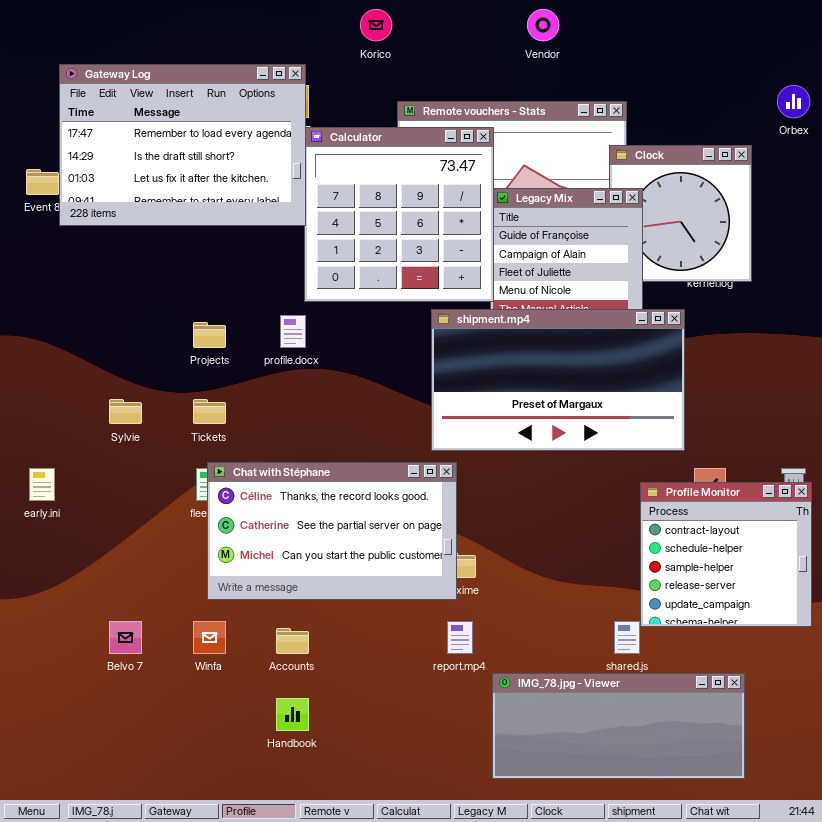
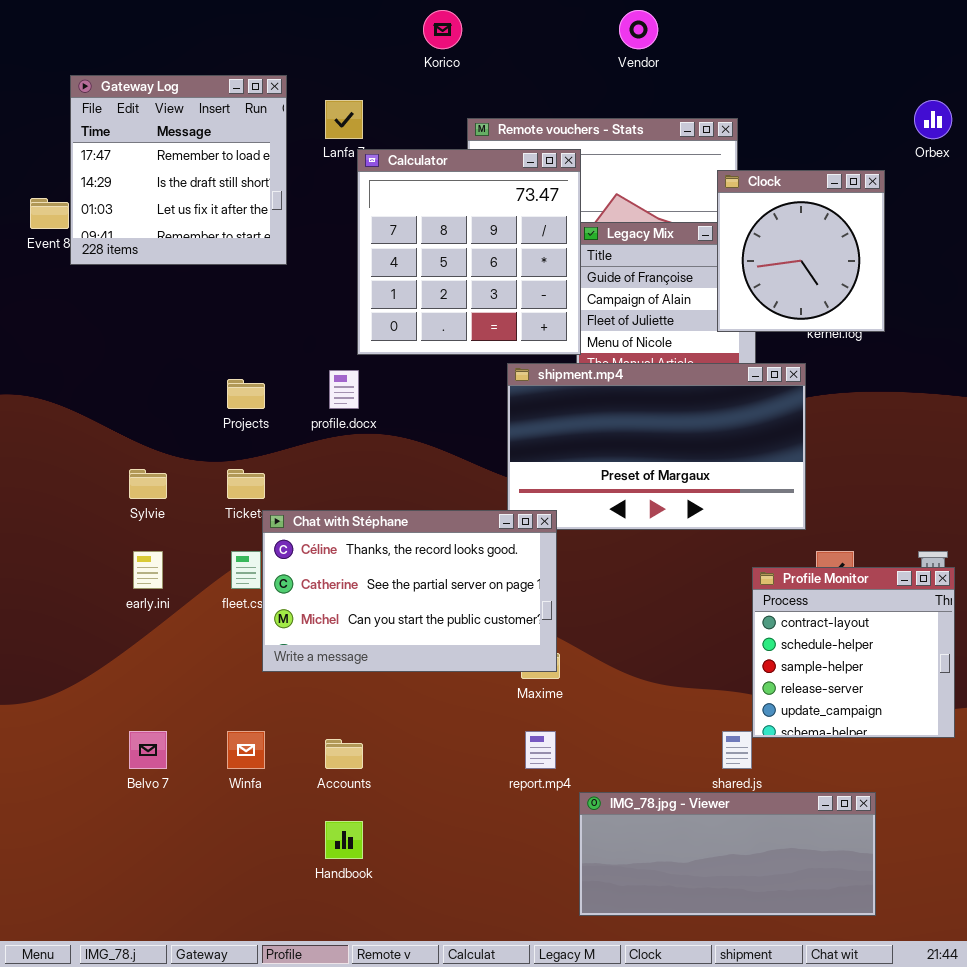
Gateway Log: [59,64,306,226] -> [70,75,287,265], resized
Clock: [609,145,752,282] -> [717,170,885,332], raised
Chat with Stéphane: [207,462,457,600] -> [262,510,557,672], moved
early.ini: [29,468,55,501] -> [133,551,163,589], moved

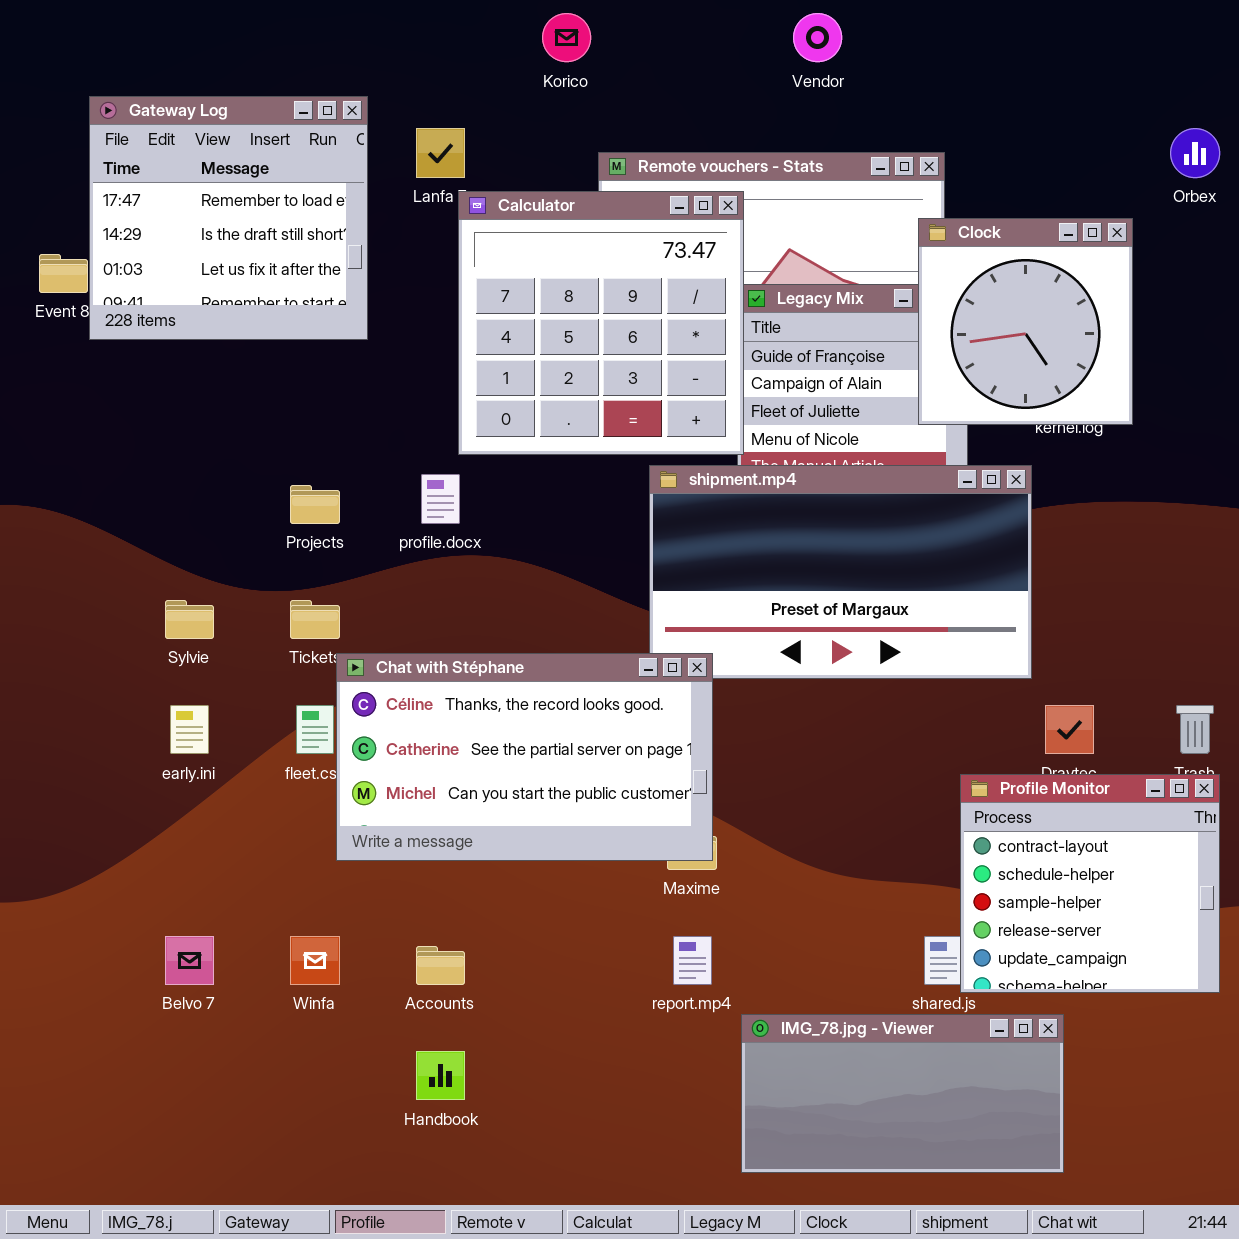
Profile Monitor: [752,567,955,738] -> [960,774,1220,993], moved
IMG_78.jpg - Viewer: [579,792,876,916] -> [741,1014,1064,1173], resized

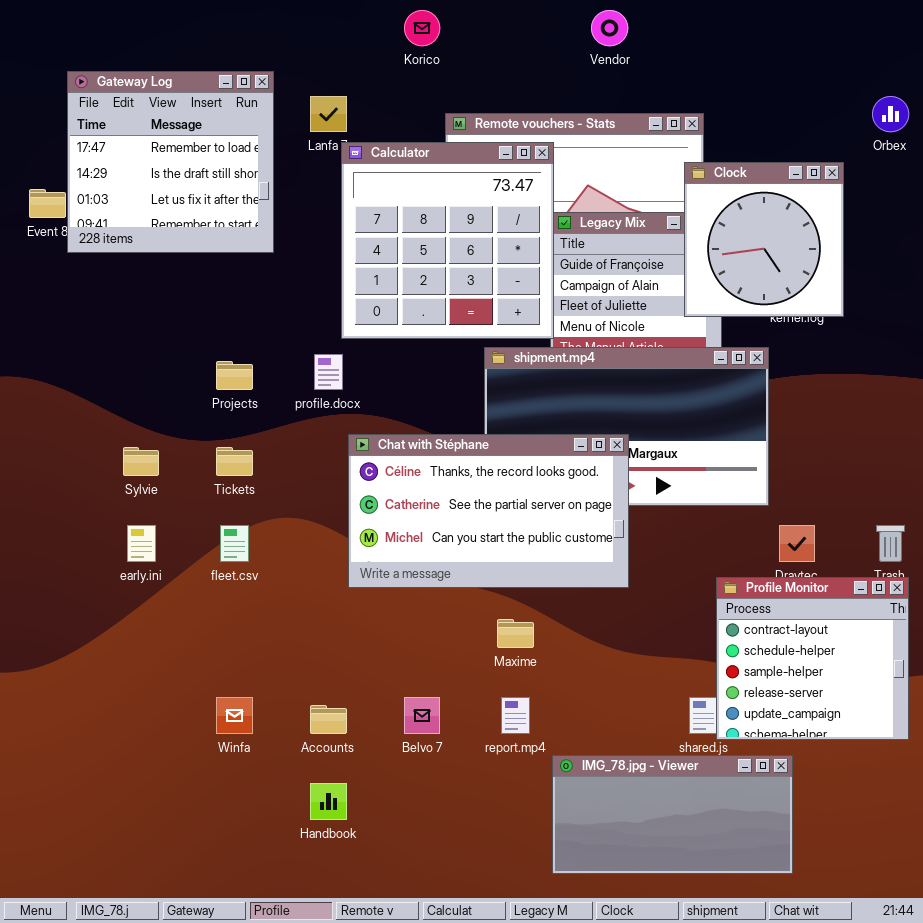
Chat with Stéphane: [336,653,713,861] -> [348,434,629,588], moved
Belvo 7: [165,936,214,985] -> [404,697,440,734], moved

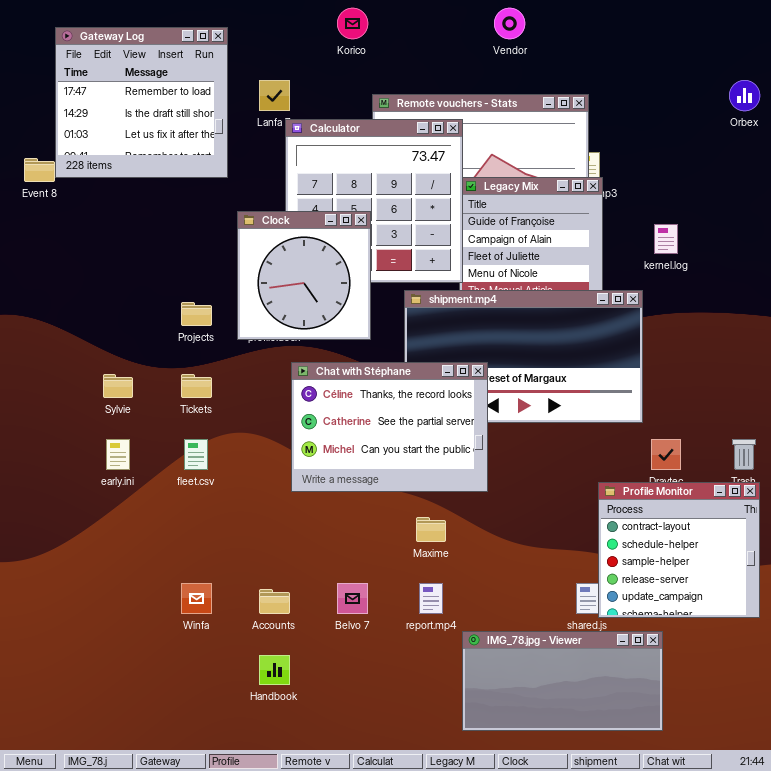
Gateway Log: [67,71,274,253] -> [55,27,228,178], moved
Clock: [684,162,844,317] -> [237,211,371,340], moved
Chat with Stéphane: [348,434,629,588] -> [291,362,488,492], resized

